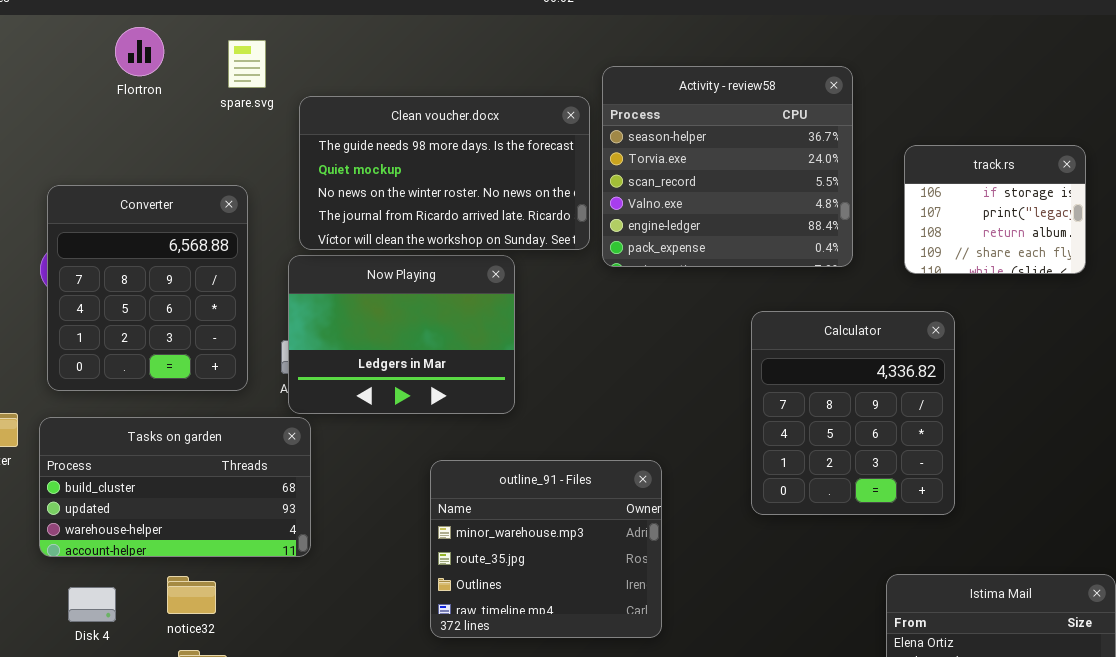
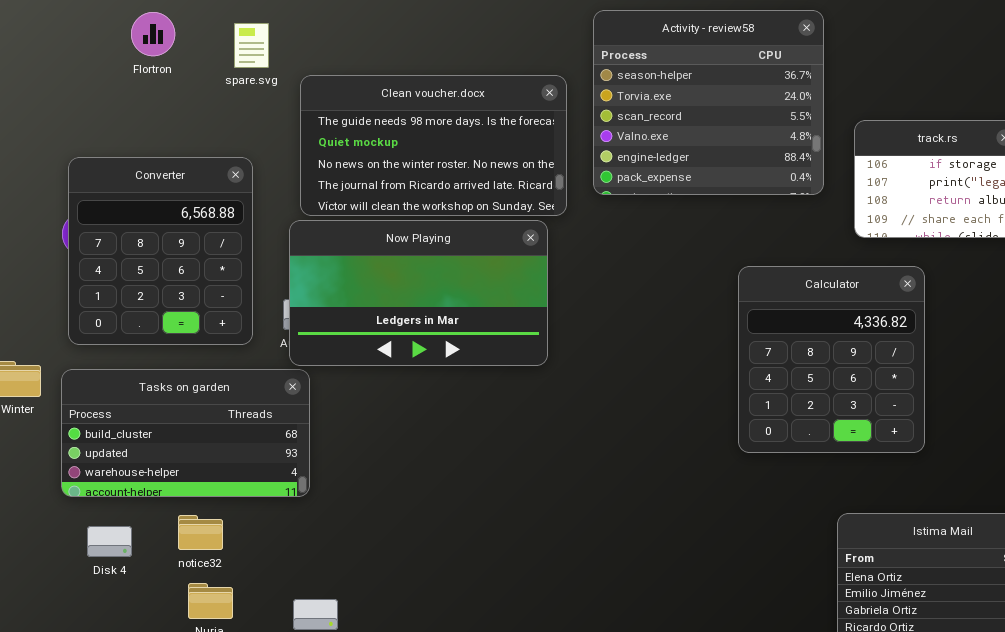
Activity - review58: [602,66,853,267] -> [593,10,824,195], moved
Now Playing: [288,255,515,414] -> [289,220,548,366], resized
Calculator: [751,311,955,515] -> [738,266,925,453], moved
outline_91 - Files: [430,460,662,638] -> none, closed

